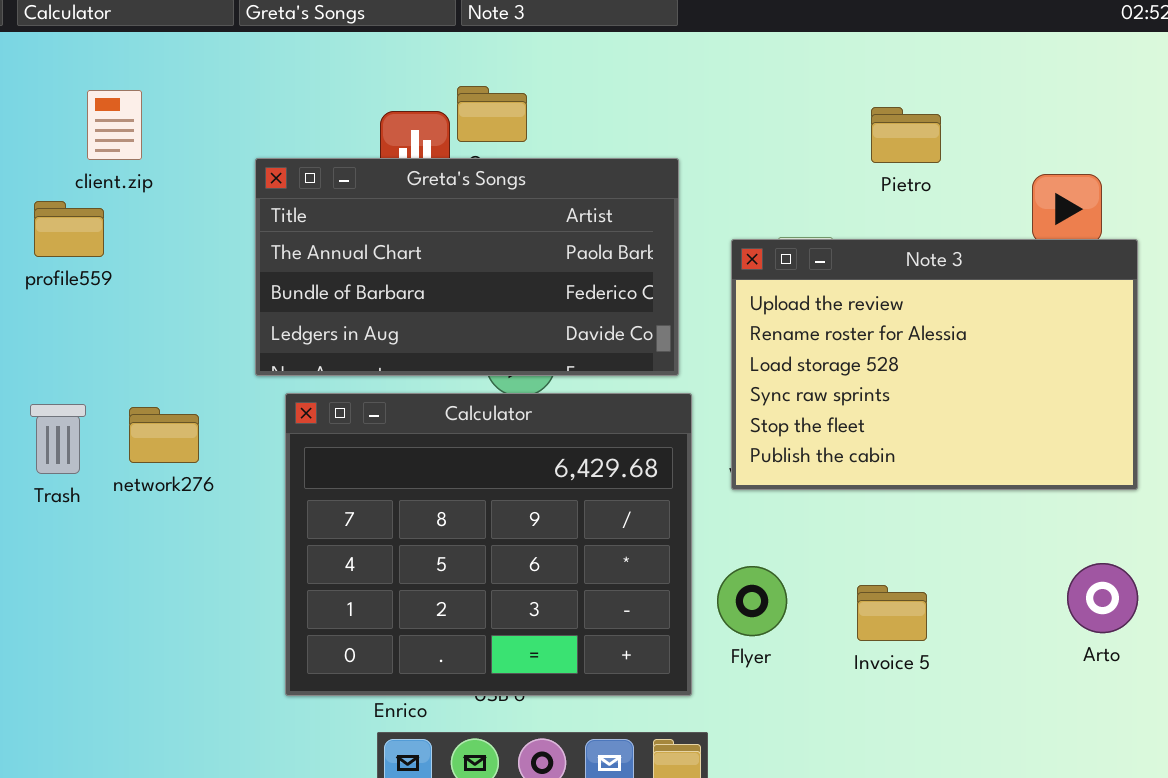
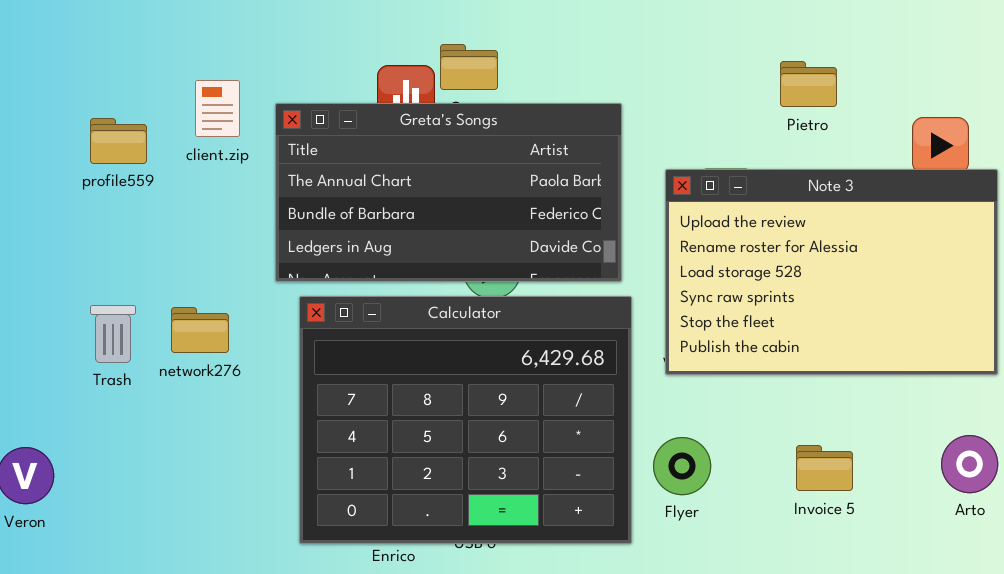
client.zip: [87,90,142,160] -> [195,80,240,137], moved
profile559: [34,201,104,257] -> [90,118,147,164], moved
Invoice 5: [857,585,927,641] -> [796,445,853,491], moved

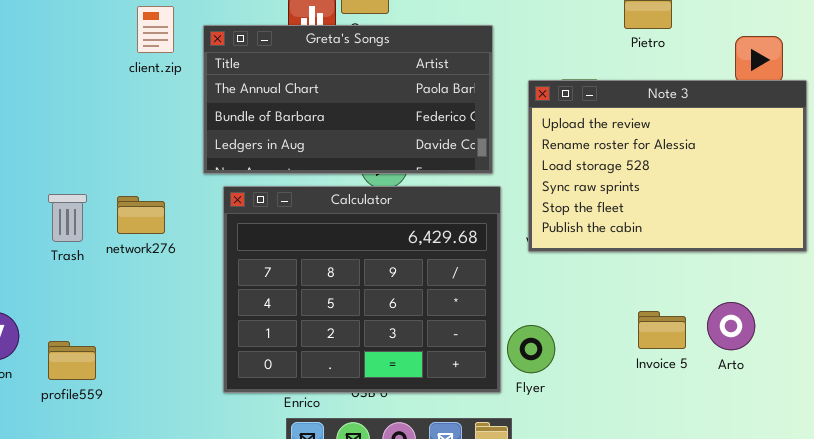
profile559: [90,118,147,164] -> [48,341,96,380], moved
Arto: [941,435,998,493] -> [707,302,755,350], moved
Flyer: [653,437,711,495] -> [507,325,555,373], moved

